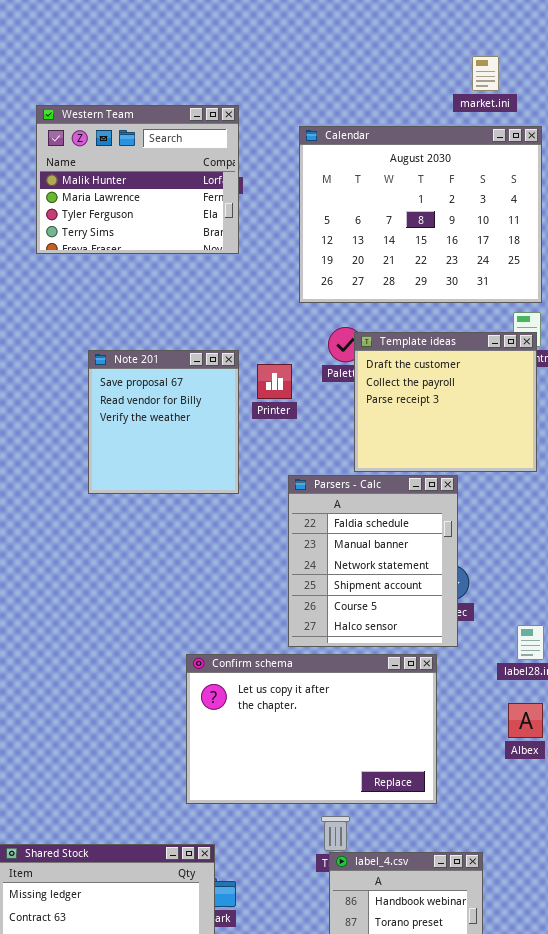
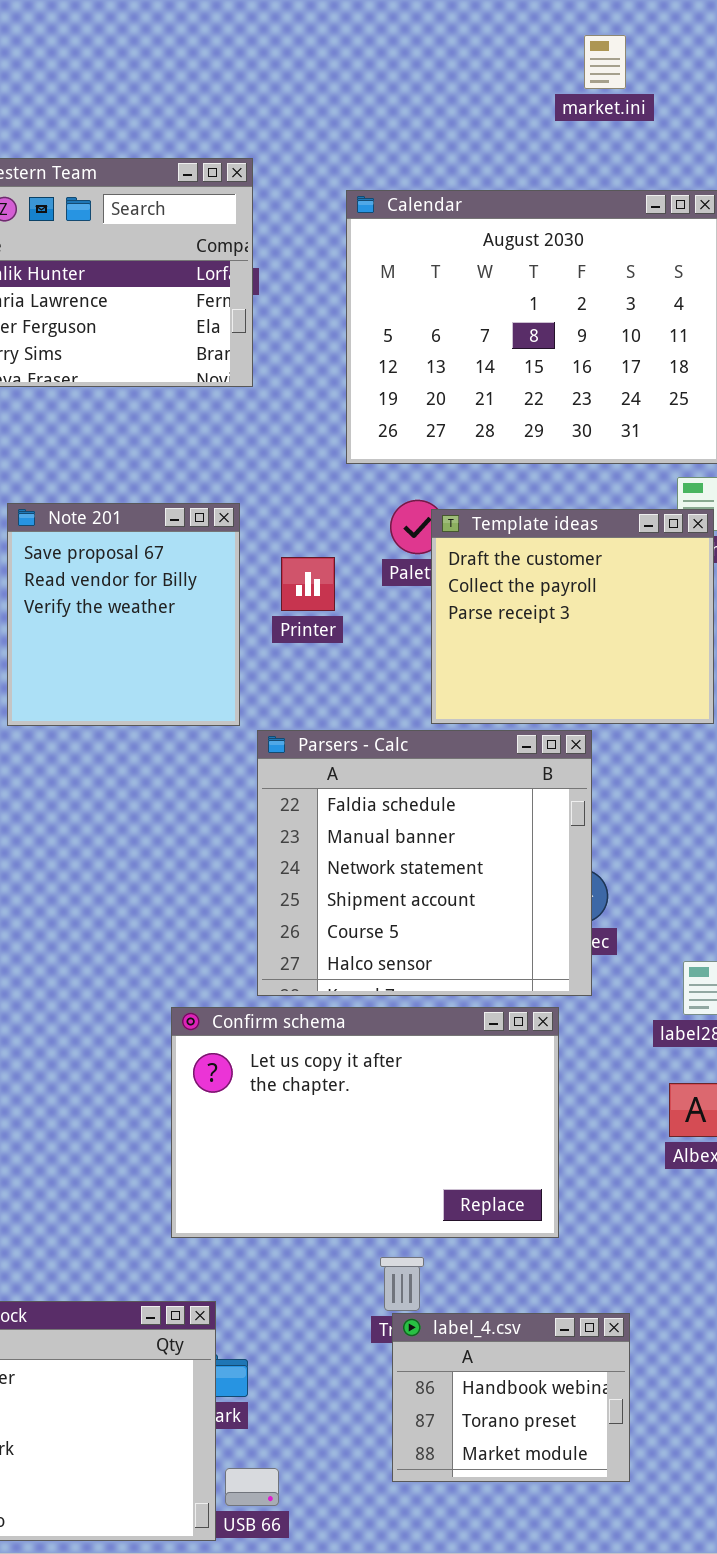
market.ini: [472,56,499,91] -> [584,35,626,89], moved
Note 201: [88,350,239,494] -> [7,503,240,726], moved
Parsers - Calc: [288,475,458,647] -> [257,730,592,996], resized

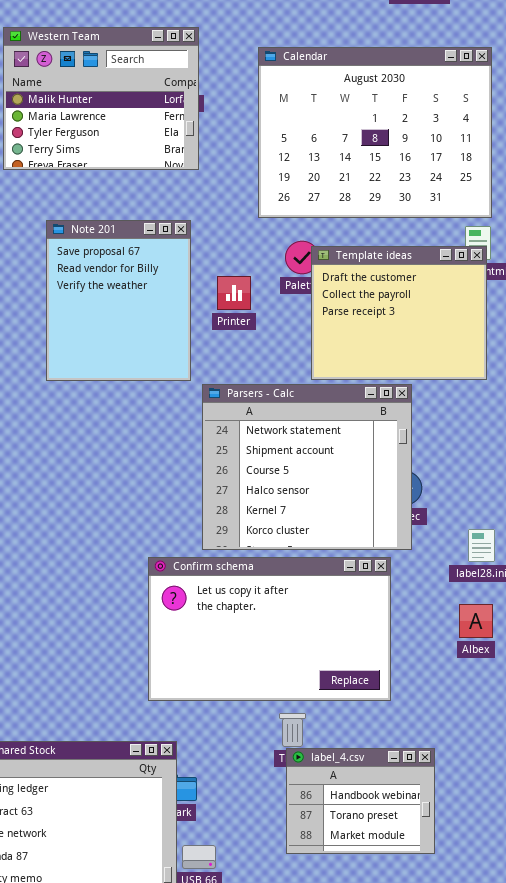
Note 201: [7,503,240,726] -> [46,220,191,381], resized
Parsers - Calc: [257,730,592,996] -> [202,384,412,550], scrolled down 2 rows

